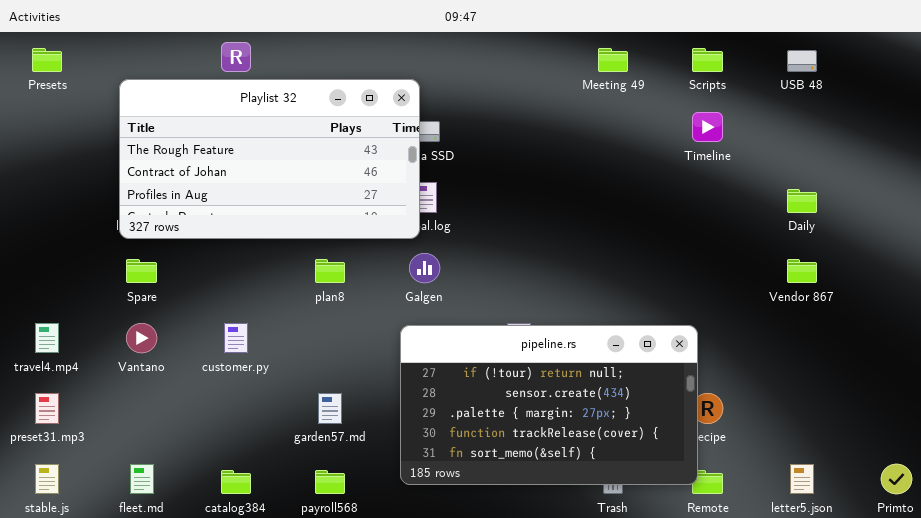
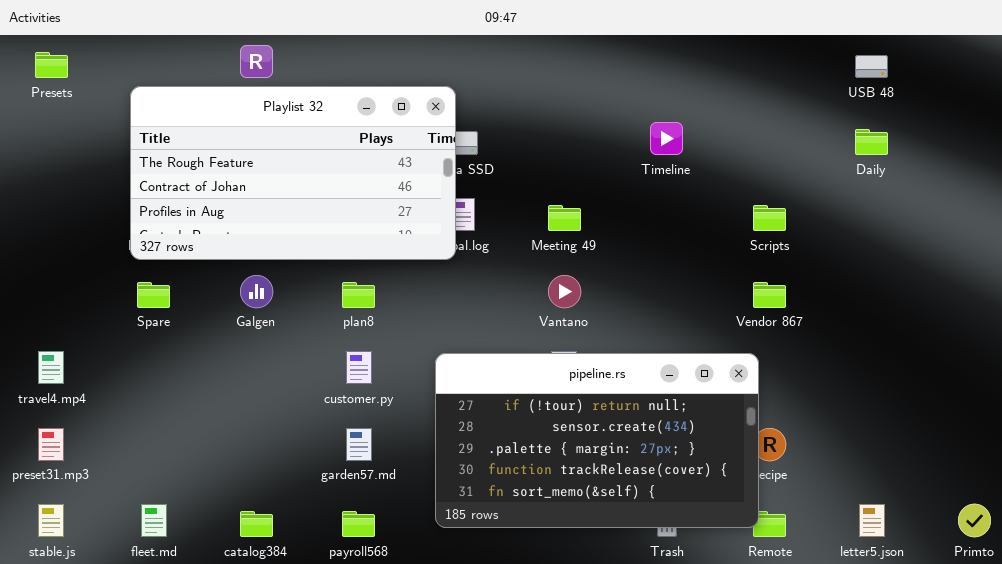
Meeting 49: [598,48,628,72] -> [548,205,581,231], moved
Scripts: [692,48,723,72] -> [753,205,786,231], moved
Timeline: [692,112,723,142] -> [650,122,683,155], moved
Daily: [787,189,817,213] -> [855,129,888,155], moved
Galgen: [409,253,440,283] -> [240,275,273,308], moved
Vendor 867: [787,259,817,283] -> [753,282,786,308], moved
Vantano: [126,323,157,353] -> [548,275,581,308], moved
customer.py: [224,323,248,353] -> [346,351,372,384], moved

